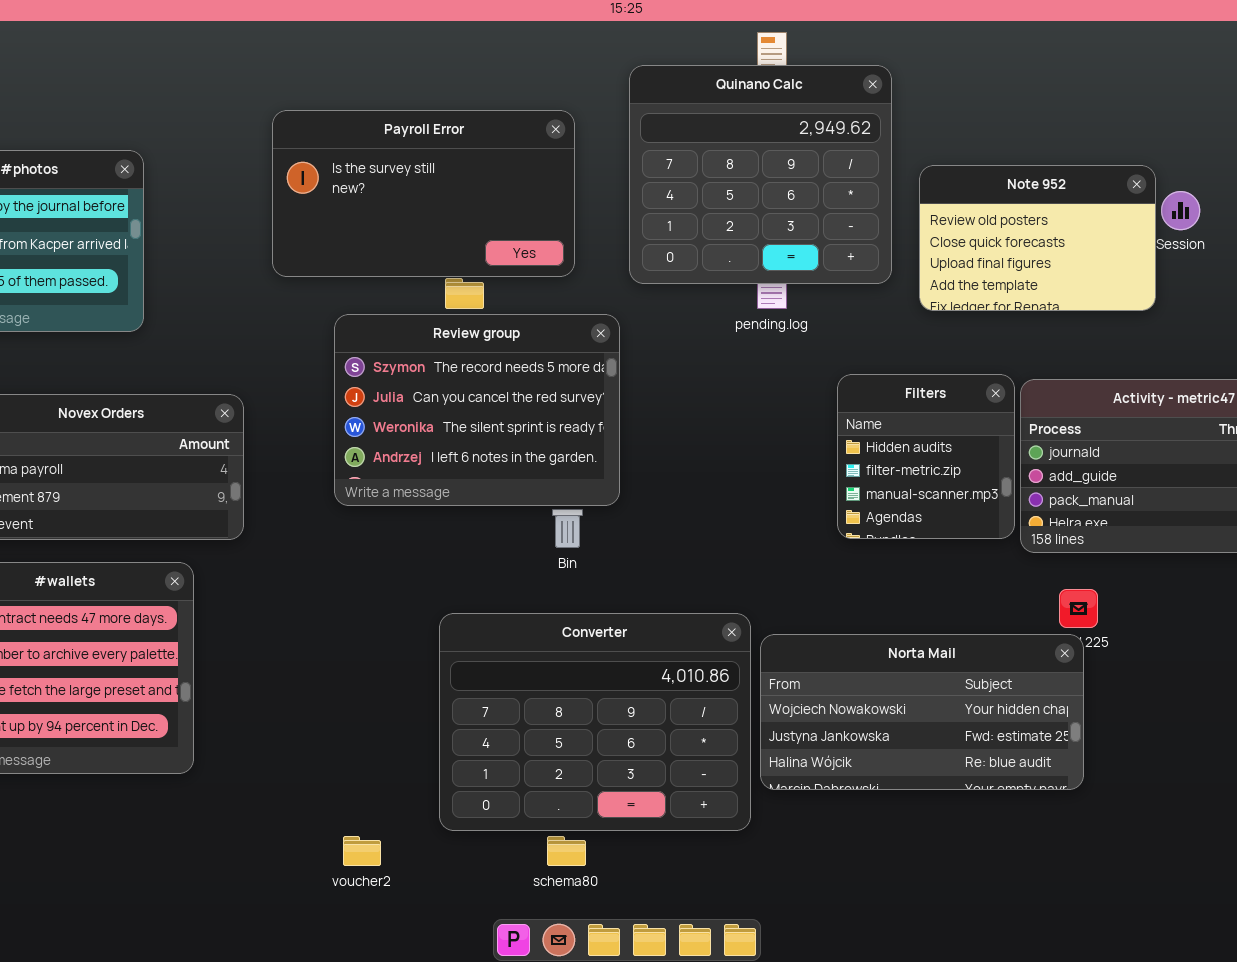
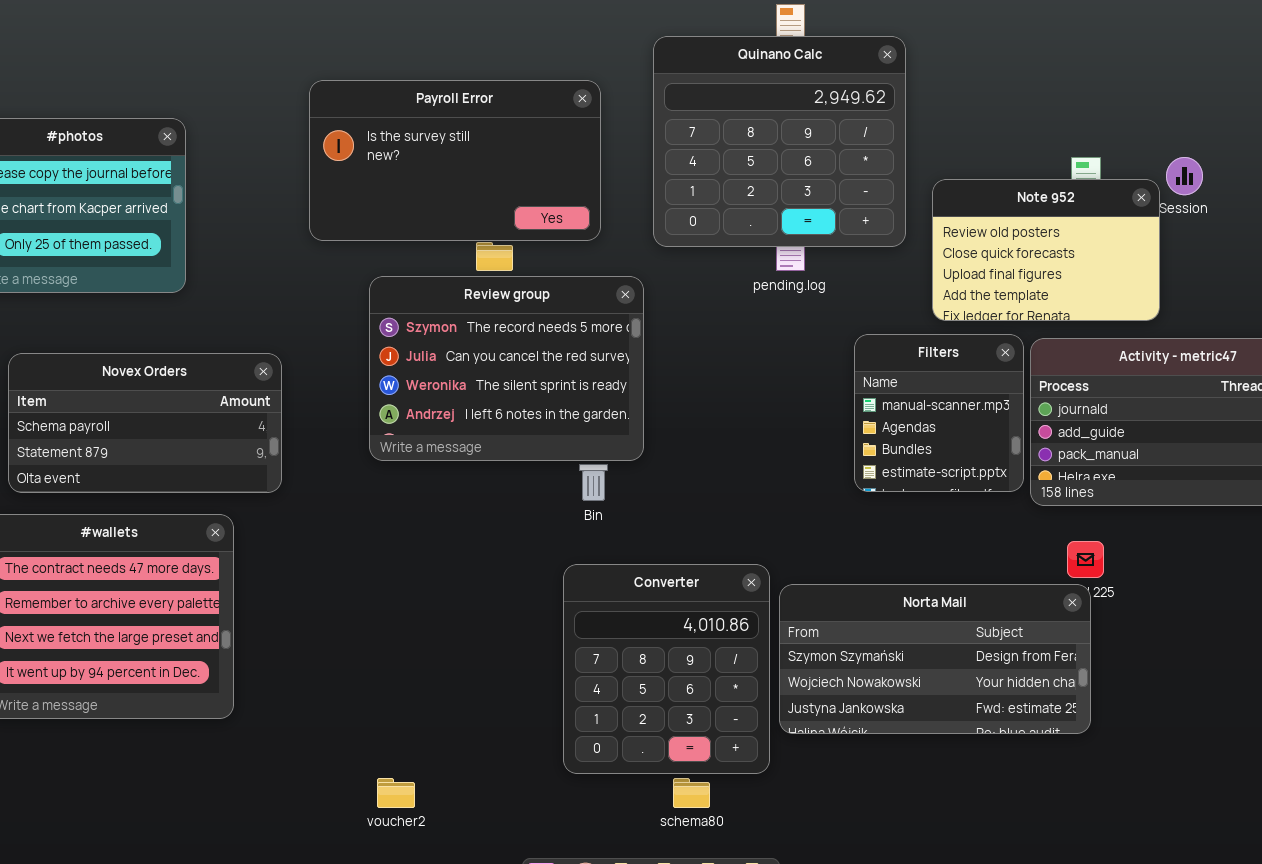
Note 952: [919,165,1156,311] -> [932,179,1160,321], moved
Filters: [837,374,1015,539] -> [854,334,1024,492], scrolled down 2 rows
Converter: [439,613,751,831] -> [563,564,770,774], resized
Norta Mail: [760,634,1084,790] -> [779,584,1091,734], scrolled up 1 row
schema80: [547,836,586,866] -> [673,778,710,808], moved

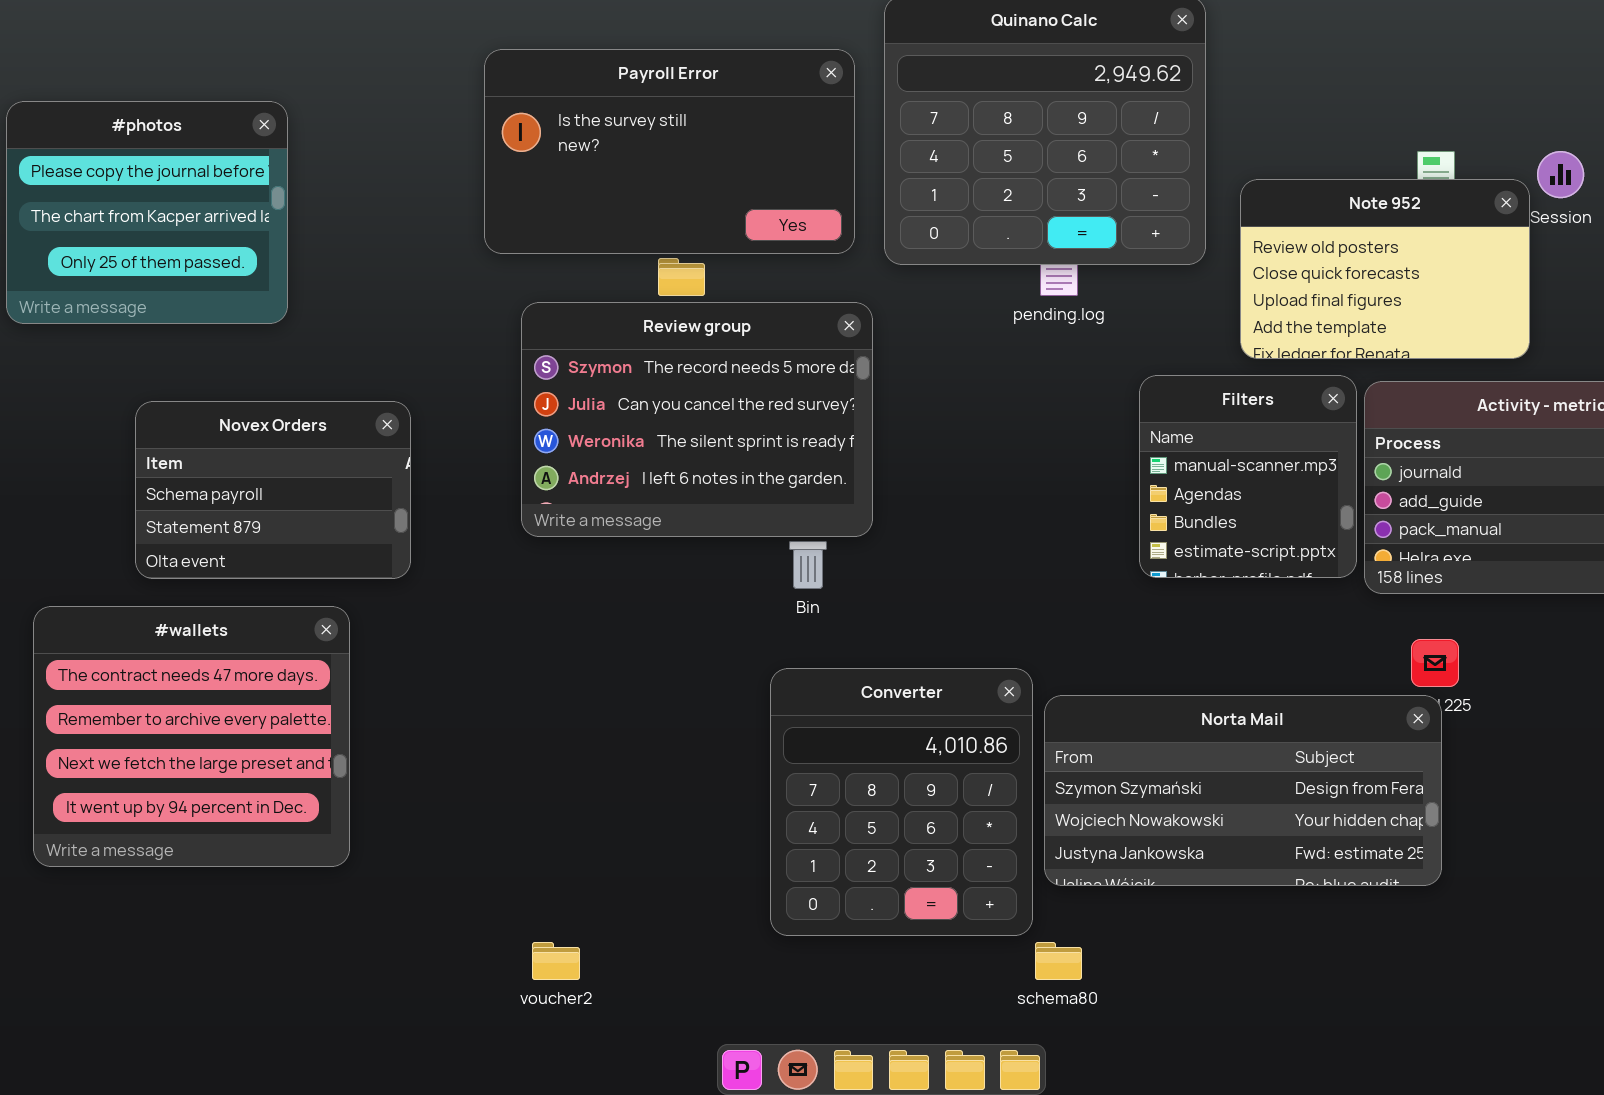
Payroll Error: [309,80,601,241] -> [484,49,855,254], moved
Novex Orders: [8,353,282,493] -> [135,401,411,579], resized
schema80: [673,778,710,808] -> [1035,942,1082,980], moved

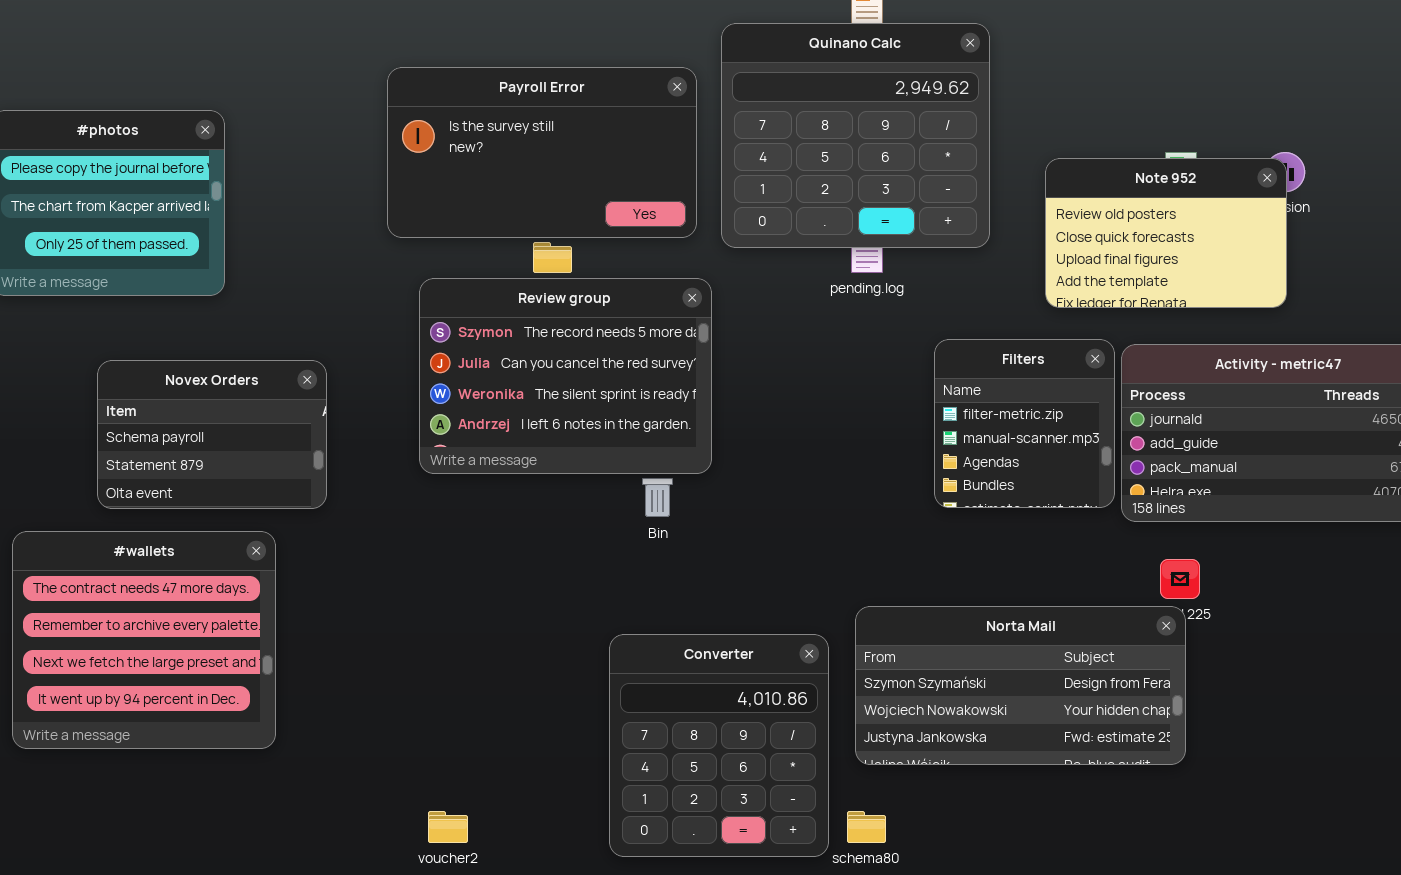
Note 952: [1240,179,1530,359] -> [1045,158,1287,308], moved
Filters: [1139,375,1357,578] -> [934,339,1115,508], scrolled up 1 row
Converter: [770,668,1033,936] -> [609,634,829,857], moved

